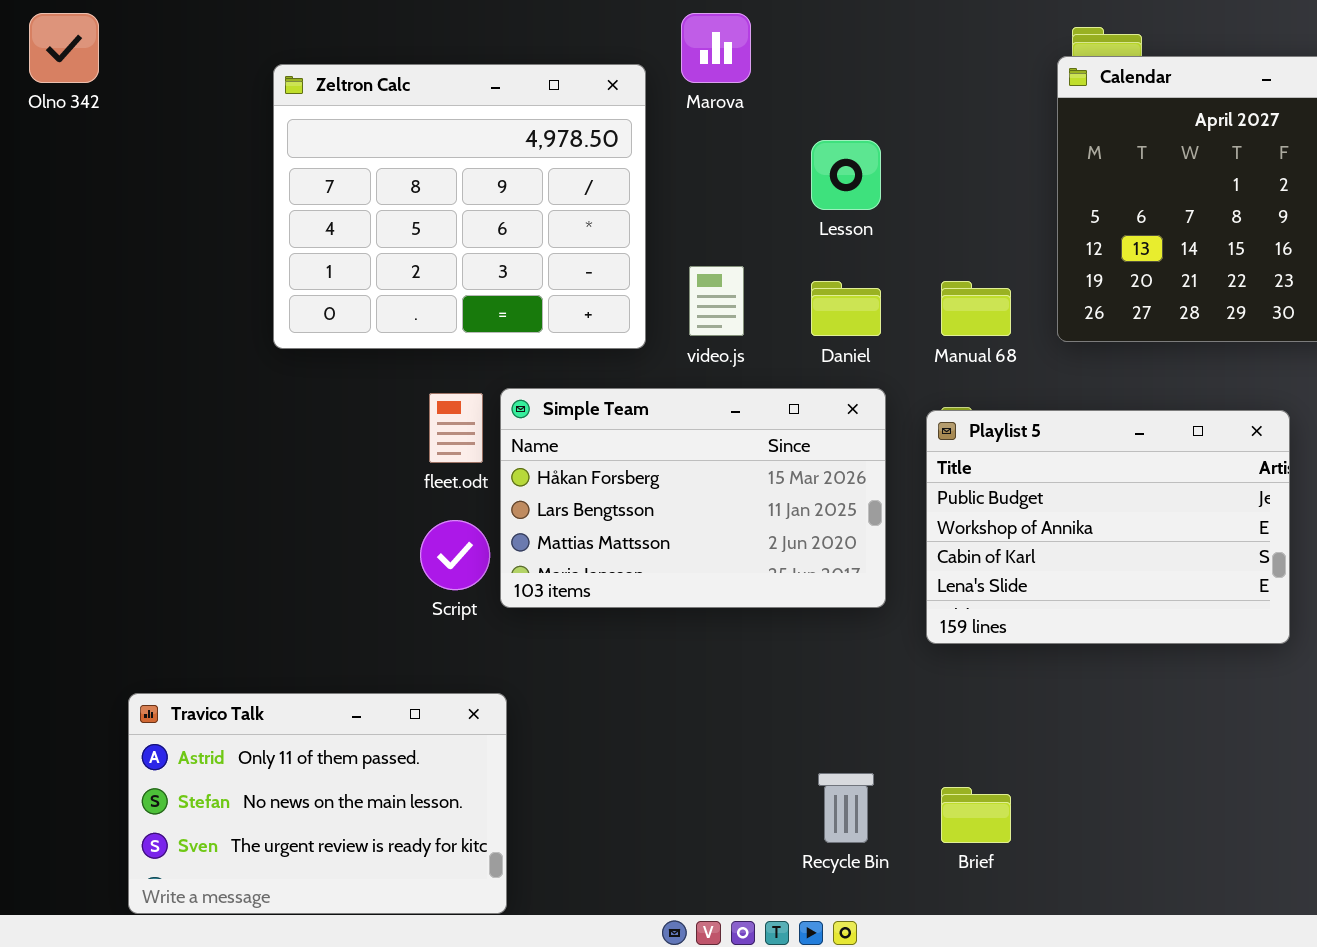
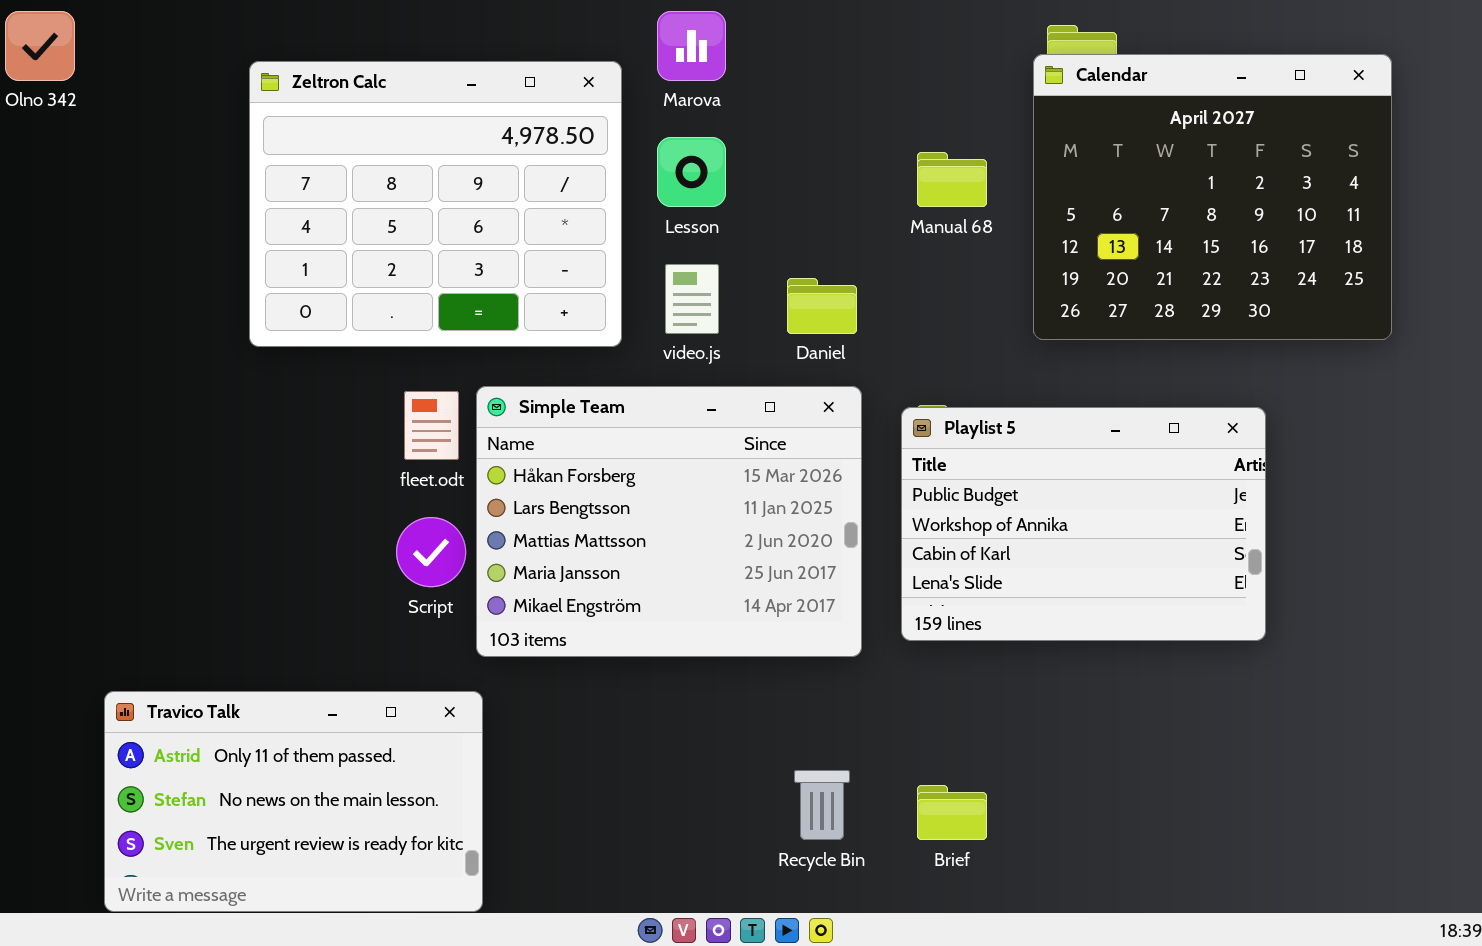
Lesson: [811,140,881,210] -> [657,137,726,207], moved
Manual 68: [941,281,1011,336] -> [917,152,987,207], moved
Simple Team: [500,388,886,608] -> [476,386,862,657], resized

